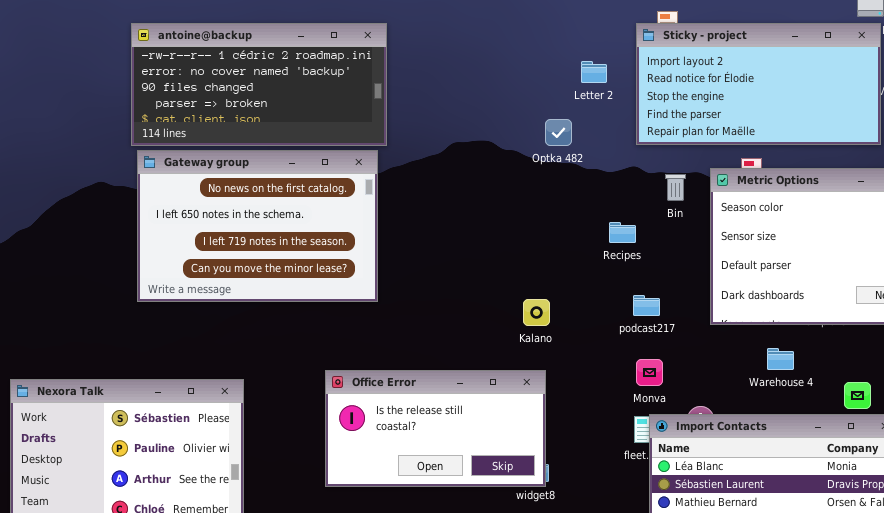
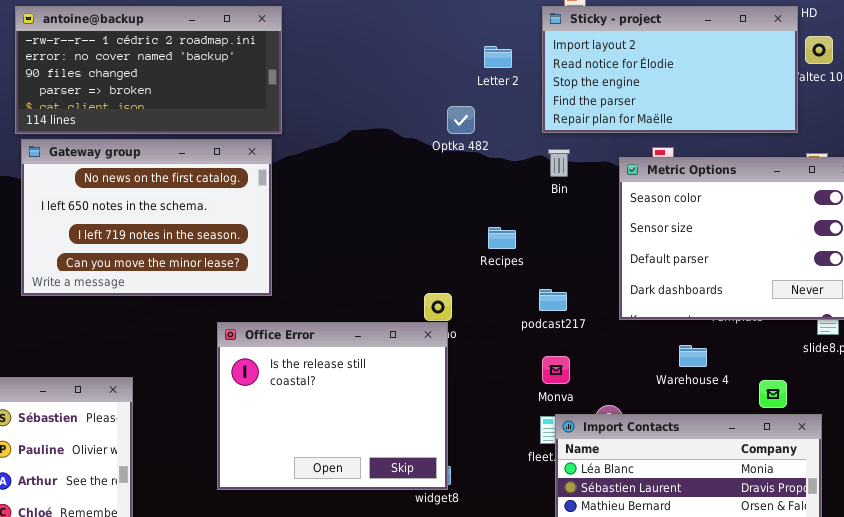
Bin: [665,174,686,201] -> [548,149,570,177], moved
Recipes: [609,222,636,243] -> [488,227,516,249], moved
Office Error: [325,370,546,487] -> [217,322,448,490], resized

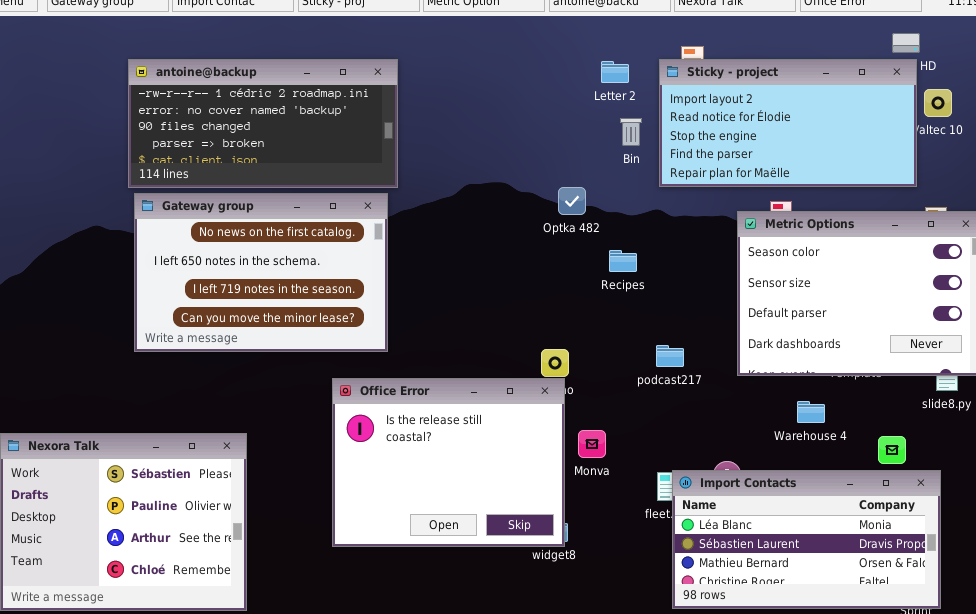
Letter 2: [484,46,512,68] -> [601,61,629,83], moved
Optka 482: [447,106,475,134] -> [558,187,586,215], moved
Bin: [548,149,570,177] -> [620,118,642,146], moved
Recipes: [488,227,516,249] -> [609,250,637,272], moved
Monva: [542,356,570,384] -> [578,430,606,458], moved

